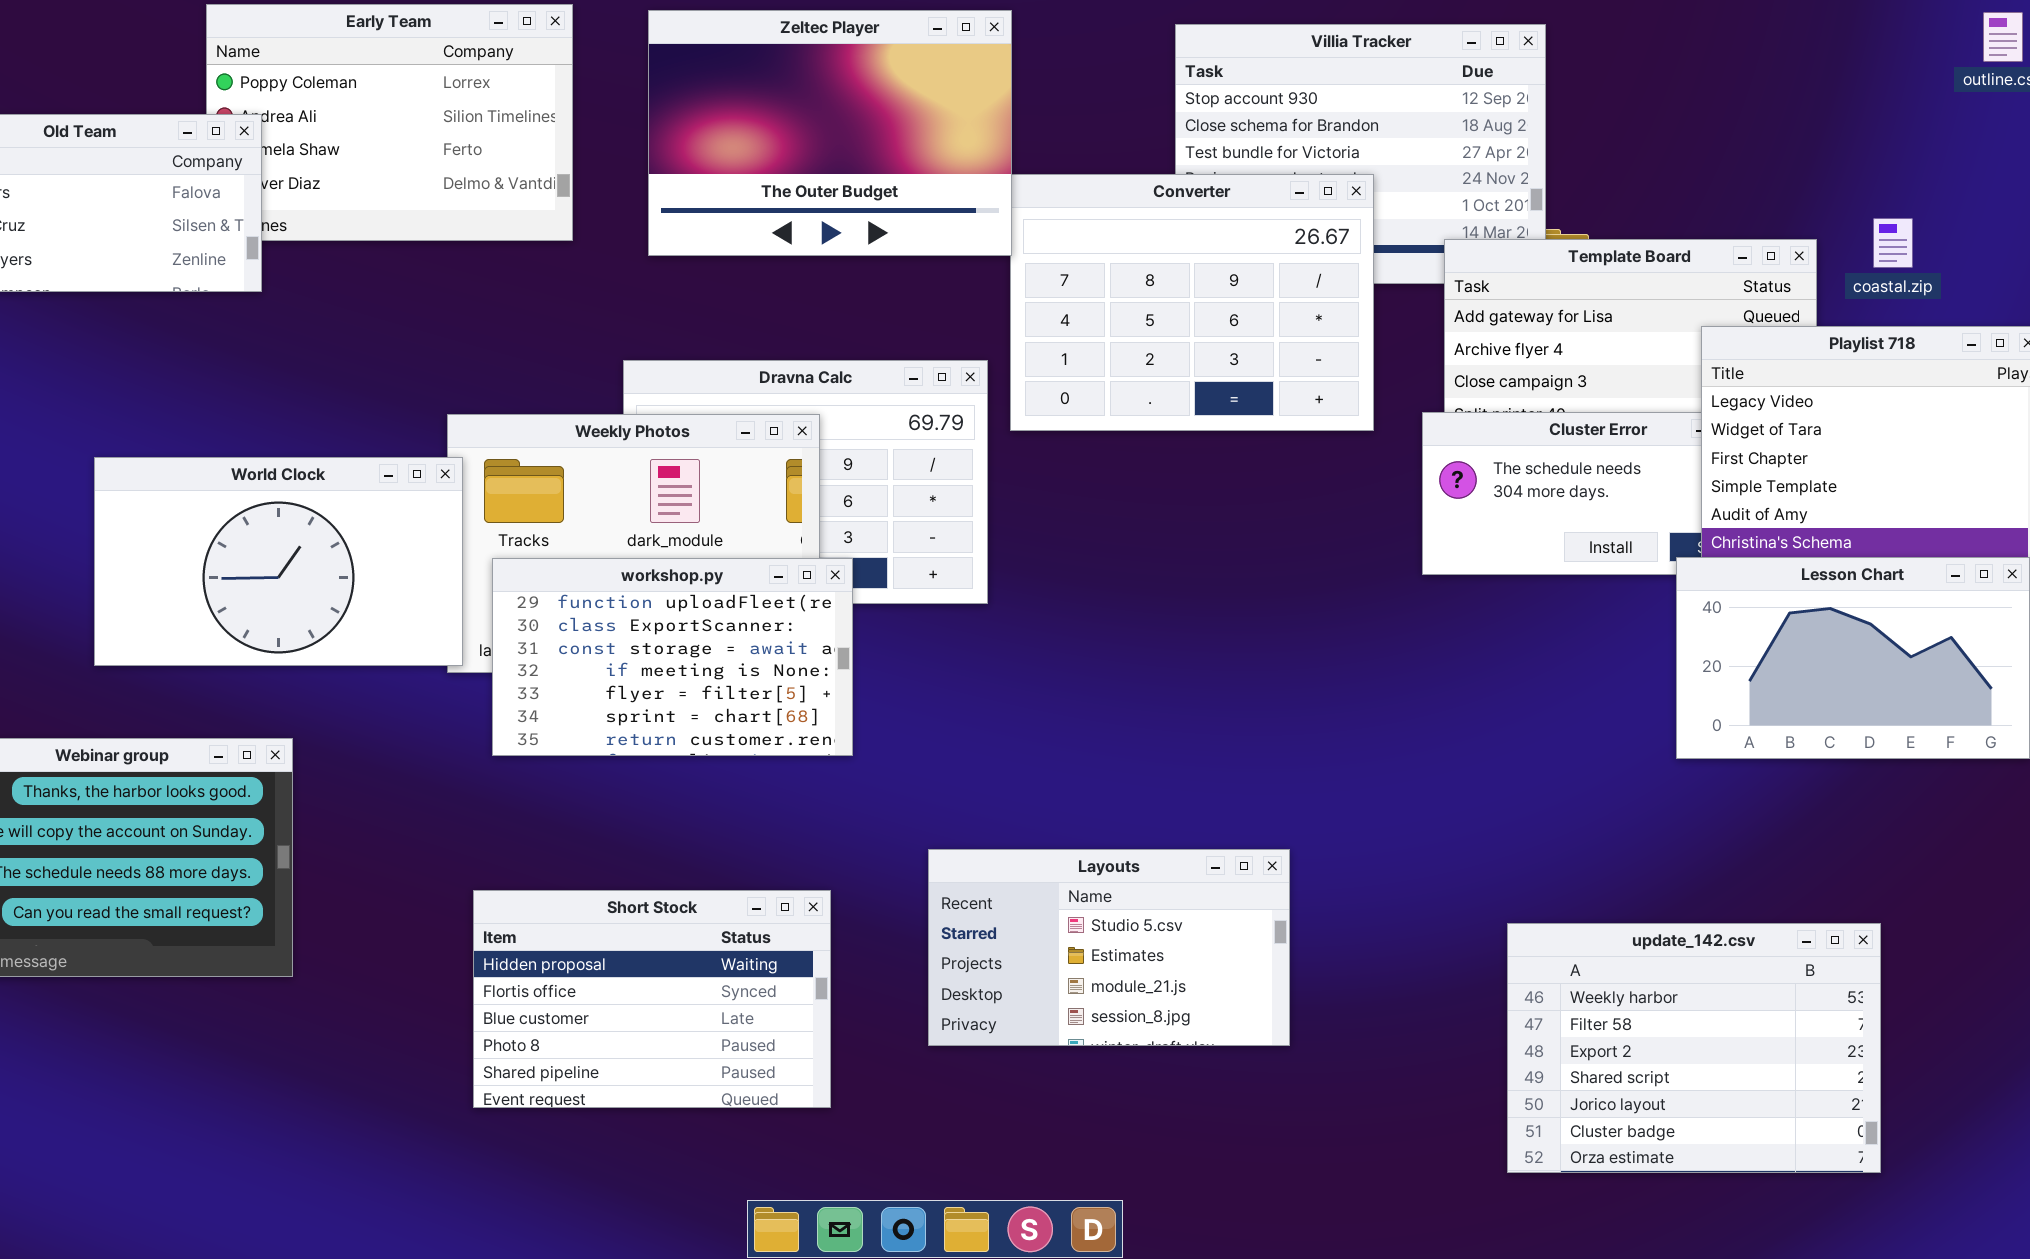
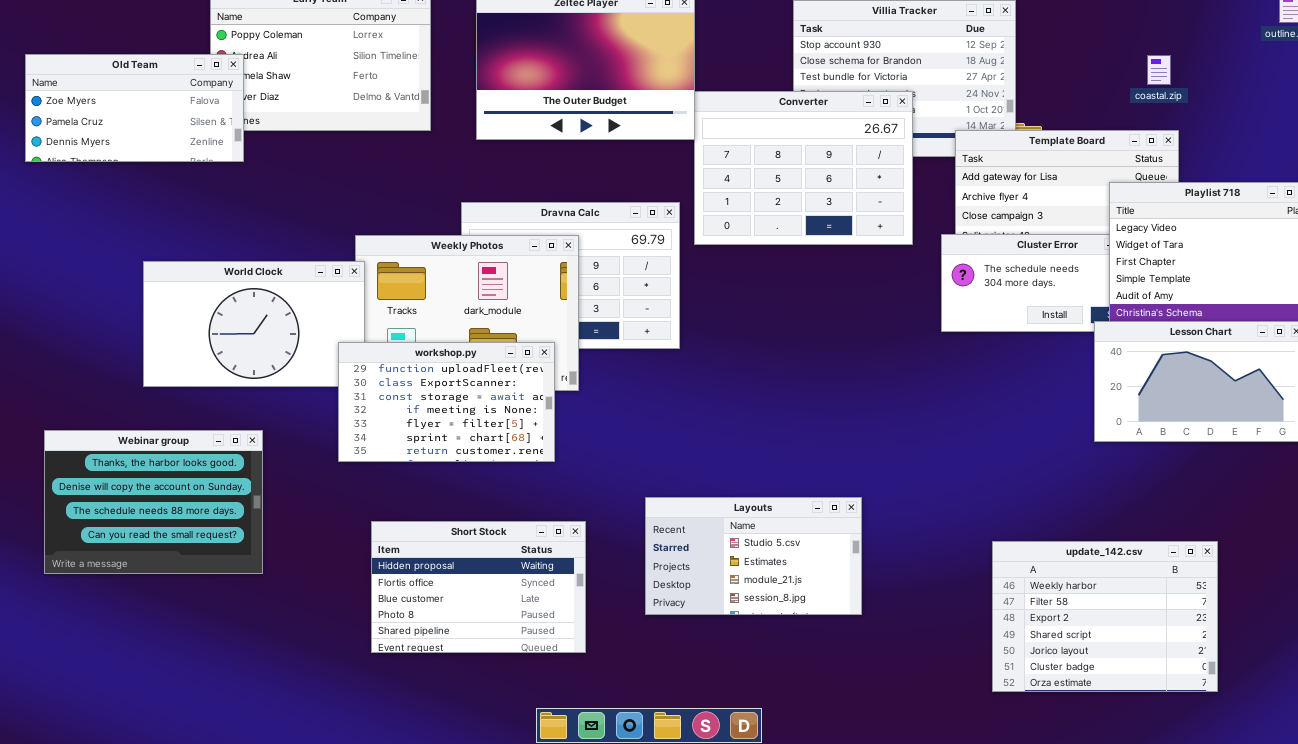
coastal.zip: [1873,218,1913,268] -> [1147,55,1171,85], moved
workshop.py: [492,558,853,756] -> [338,342,555,462], moved

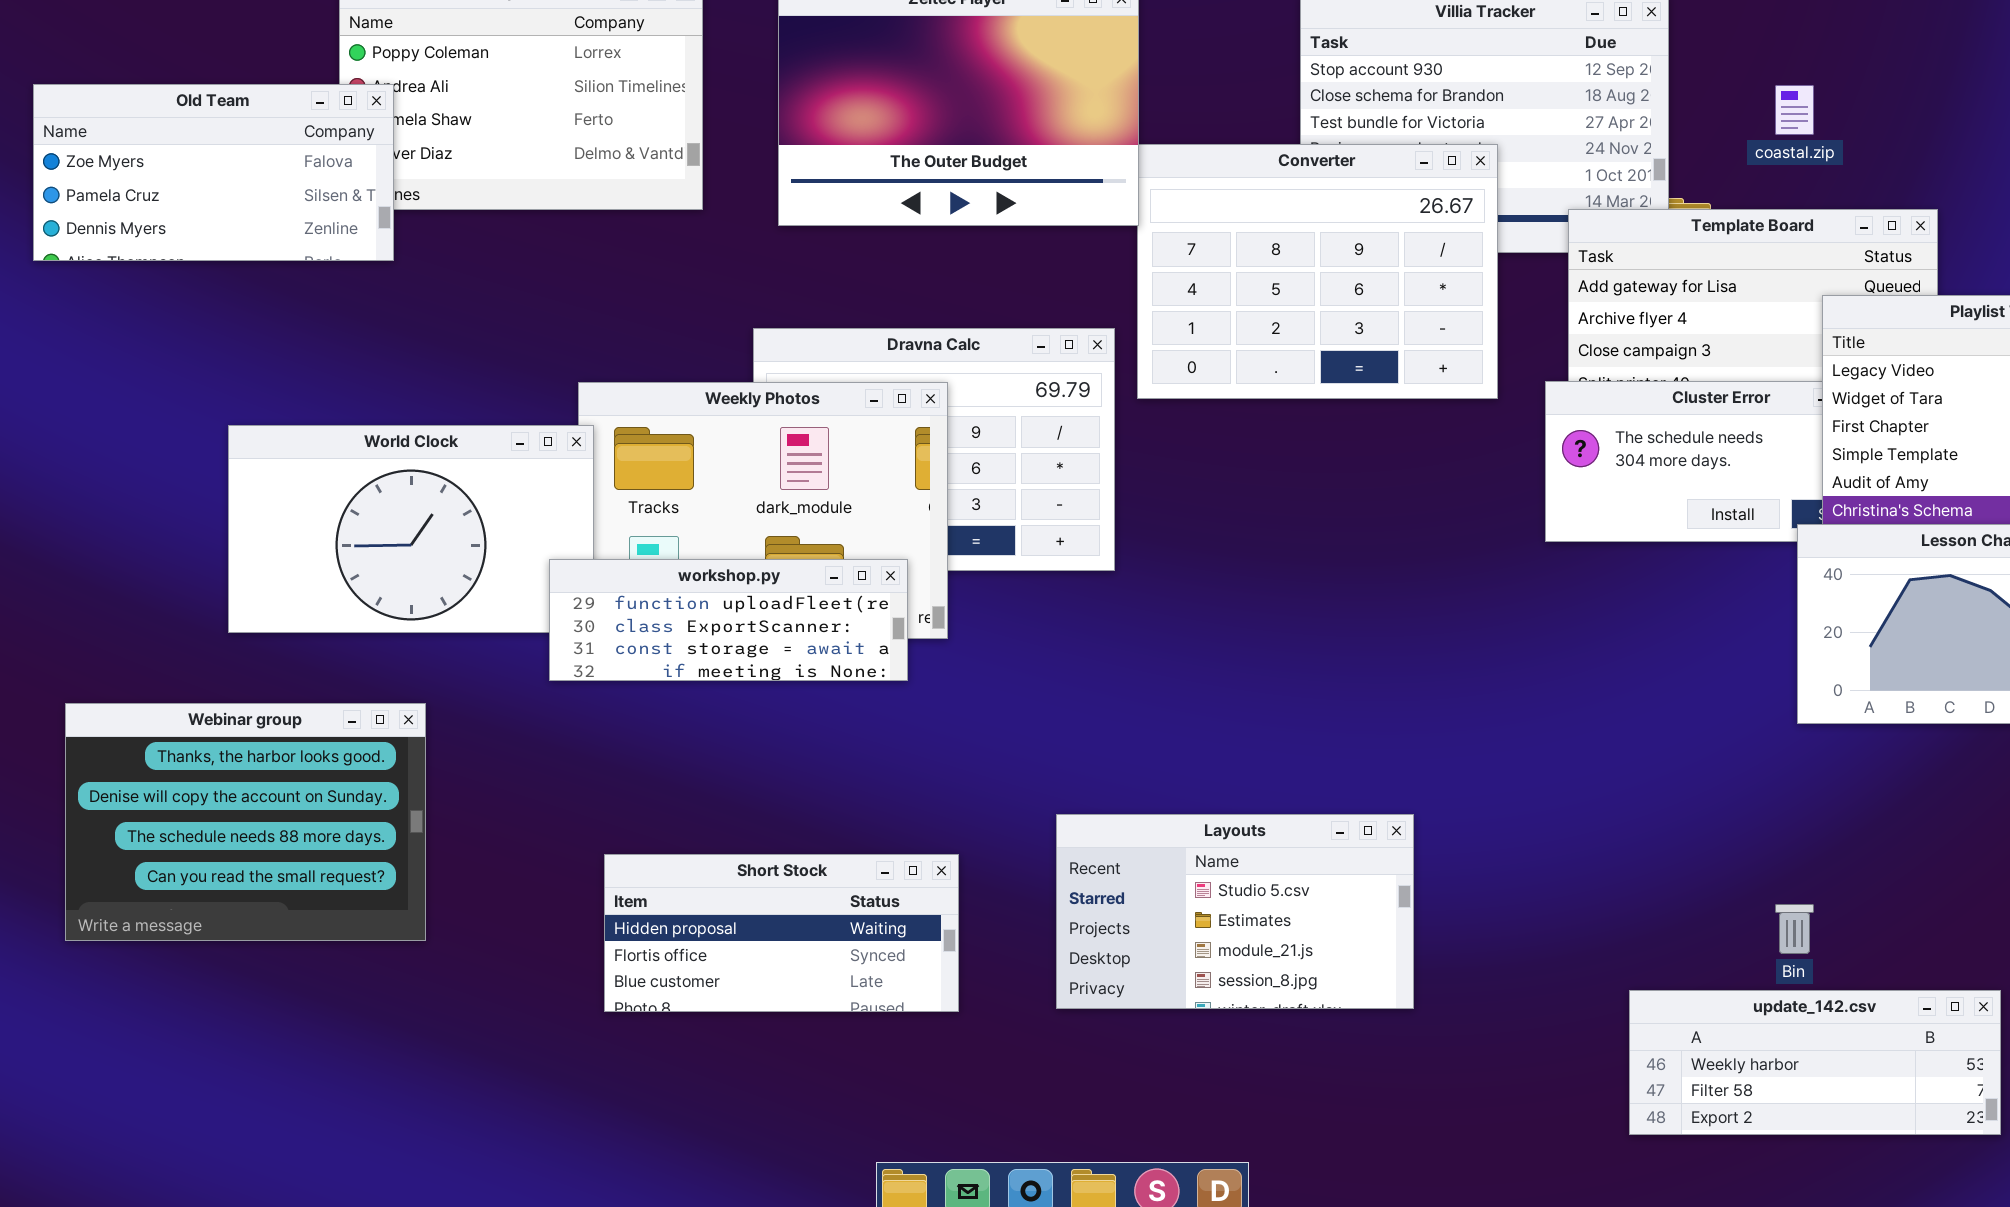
coastal.zip: [1147,55,1171,85] -> [1775,85,1814,135], moved
workshop.py: [338,342,555,462] -> [549,559,908,681], resized
Short Stock: [371,521,586,653] -> [604,854,959,1012], resized
update_142.csv: [992,541,1218,692] -> [1629,990,2001,1135], resized

